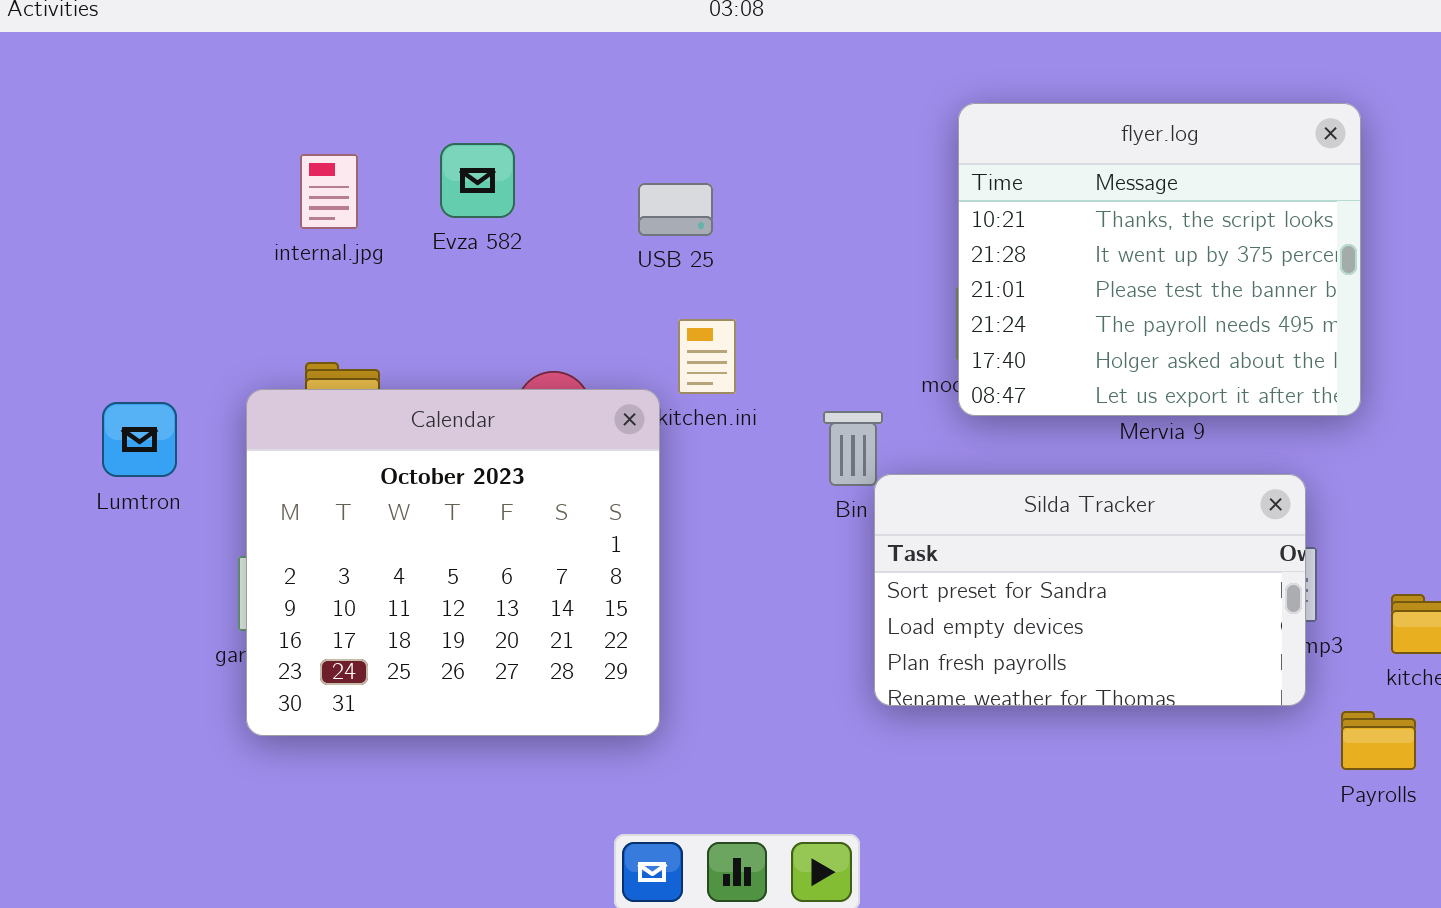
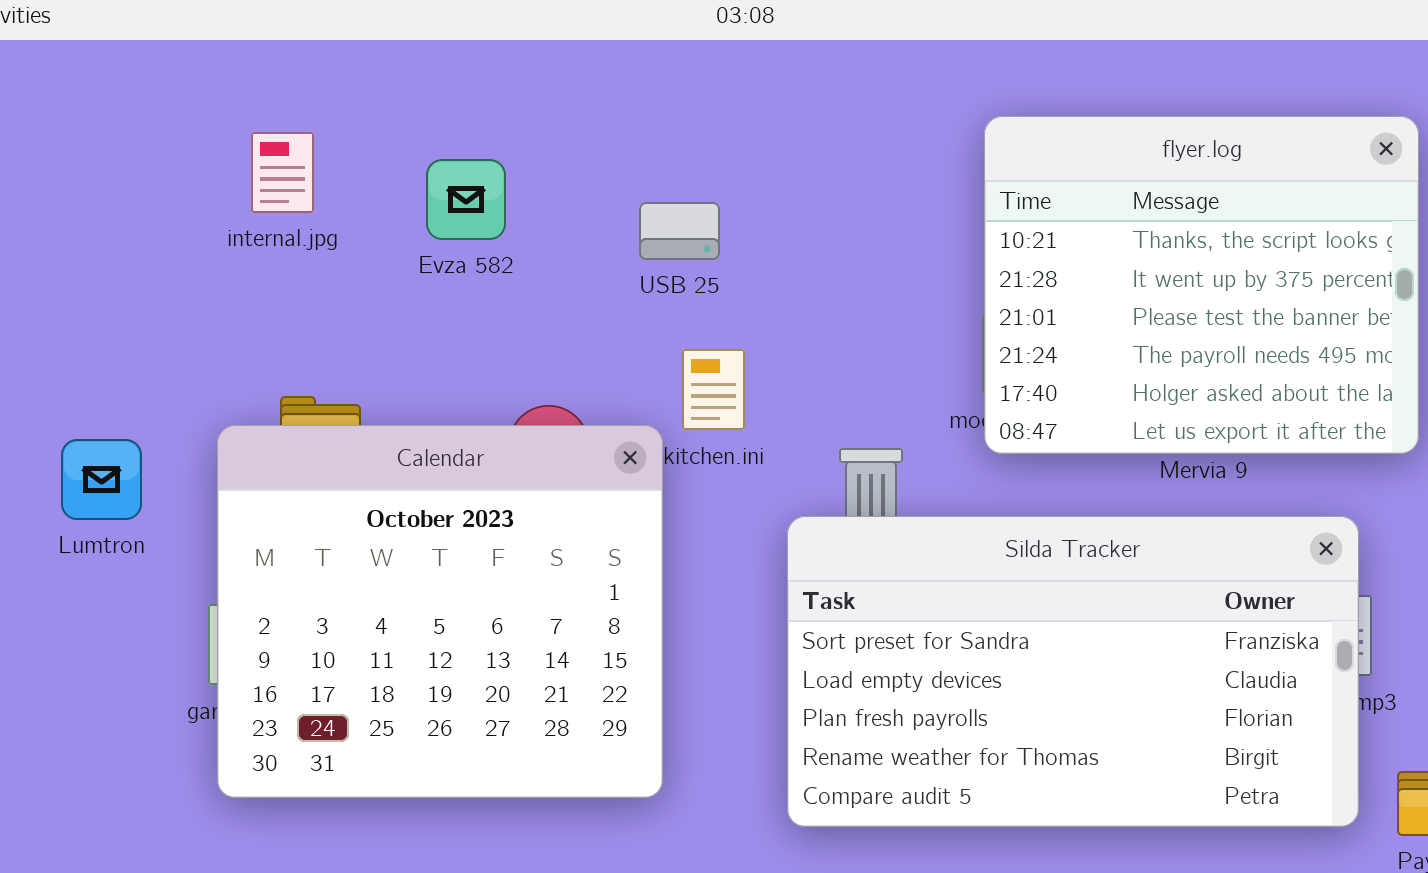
internal.jpg: [300,154,358,229] -> [251,132,314,213], moved
Silda Tracker: [874,474,1306,706] -> [787,516,1359,827], resized

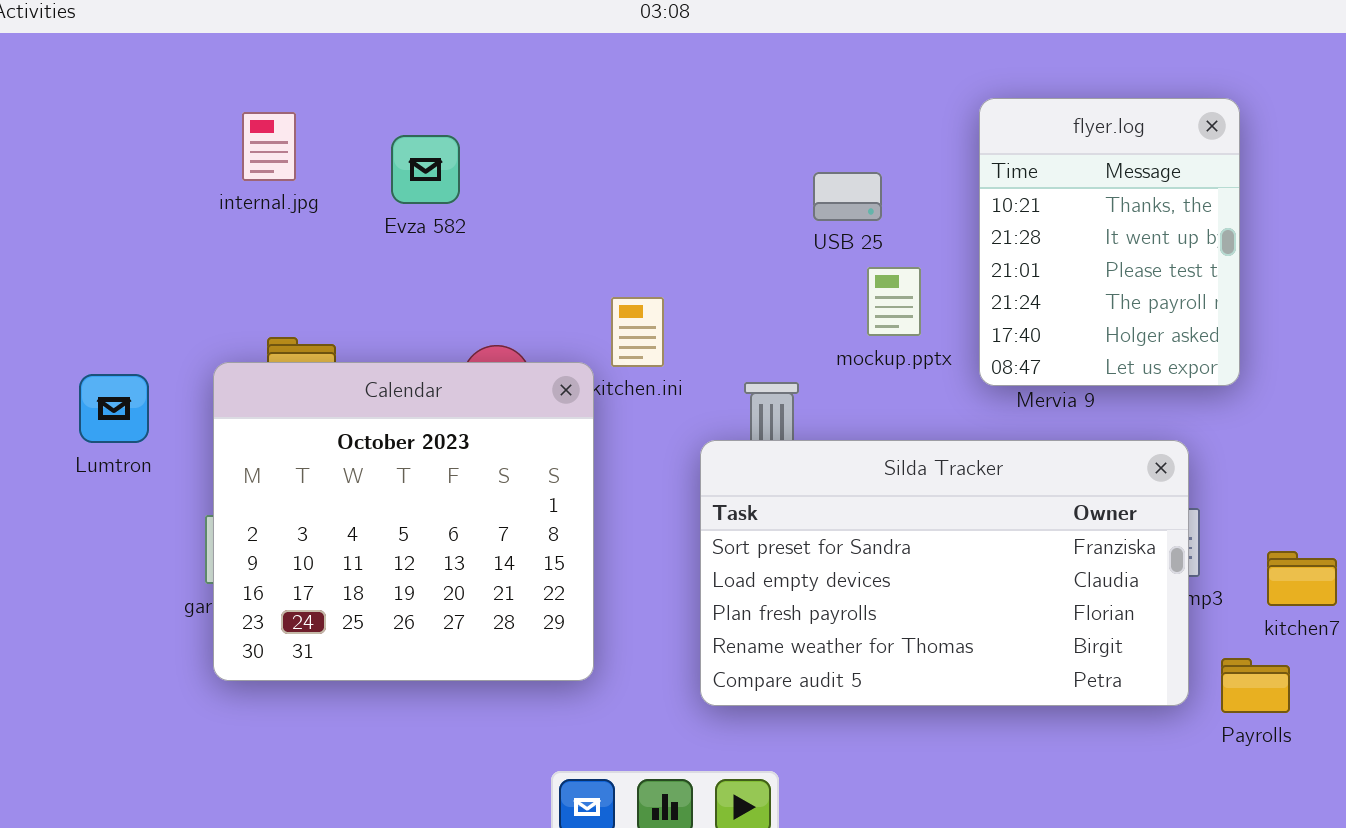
flyer.log: [984,116,1419,454] -> [979,98,1240,386], resized
USB 25: [639,202,720,260] -> [813,172,882,221], moved

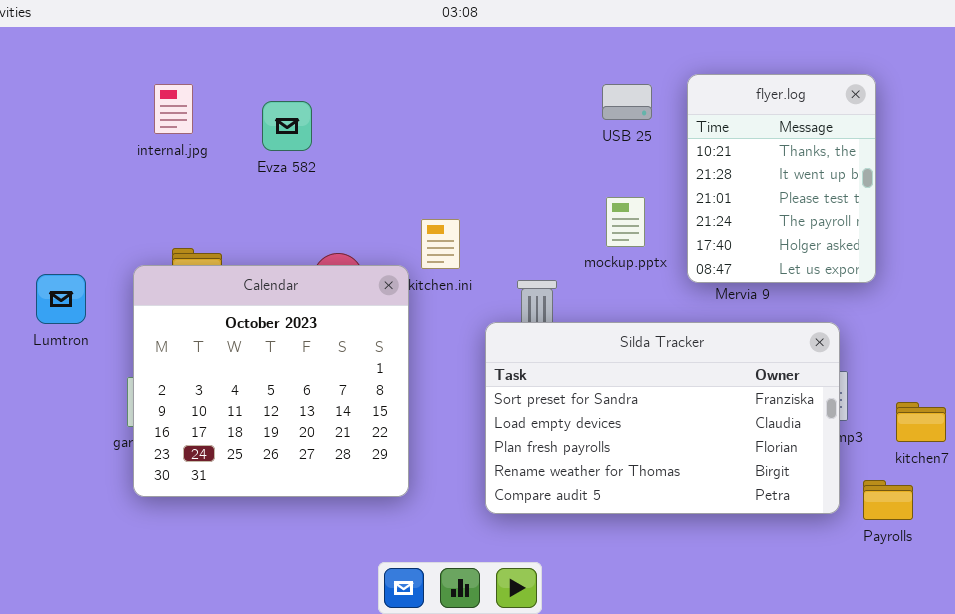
USB 25: [813,172,882,221] -> [602,84,652,120], moved

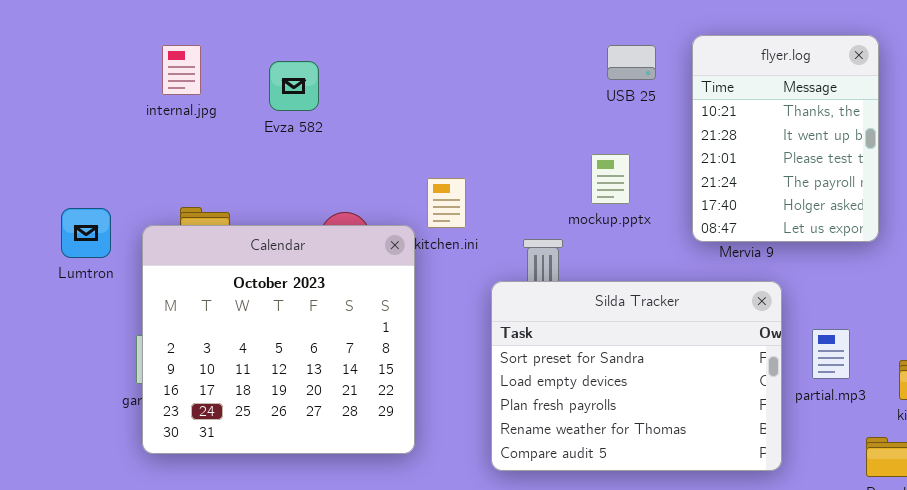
mockup.pptx: [606,197,645,247] -> [591,154,630,204], moved
Lumtron: [36,274,86,324] -> [61,208,111,258], moved
Silda Tracker: [485,322,840,514] -> [491,281,782,471], resized

